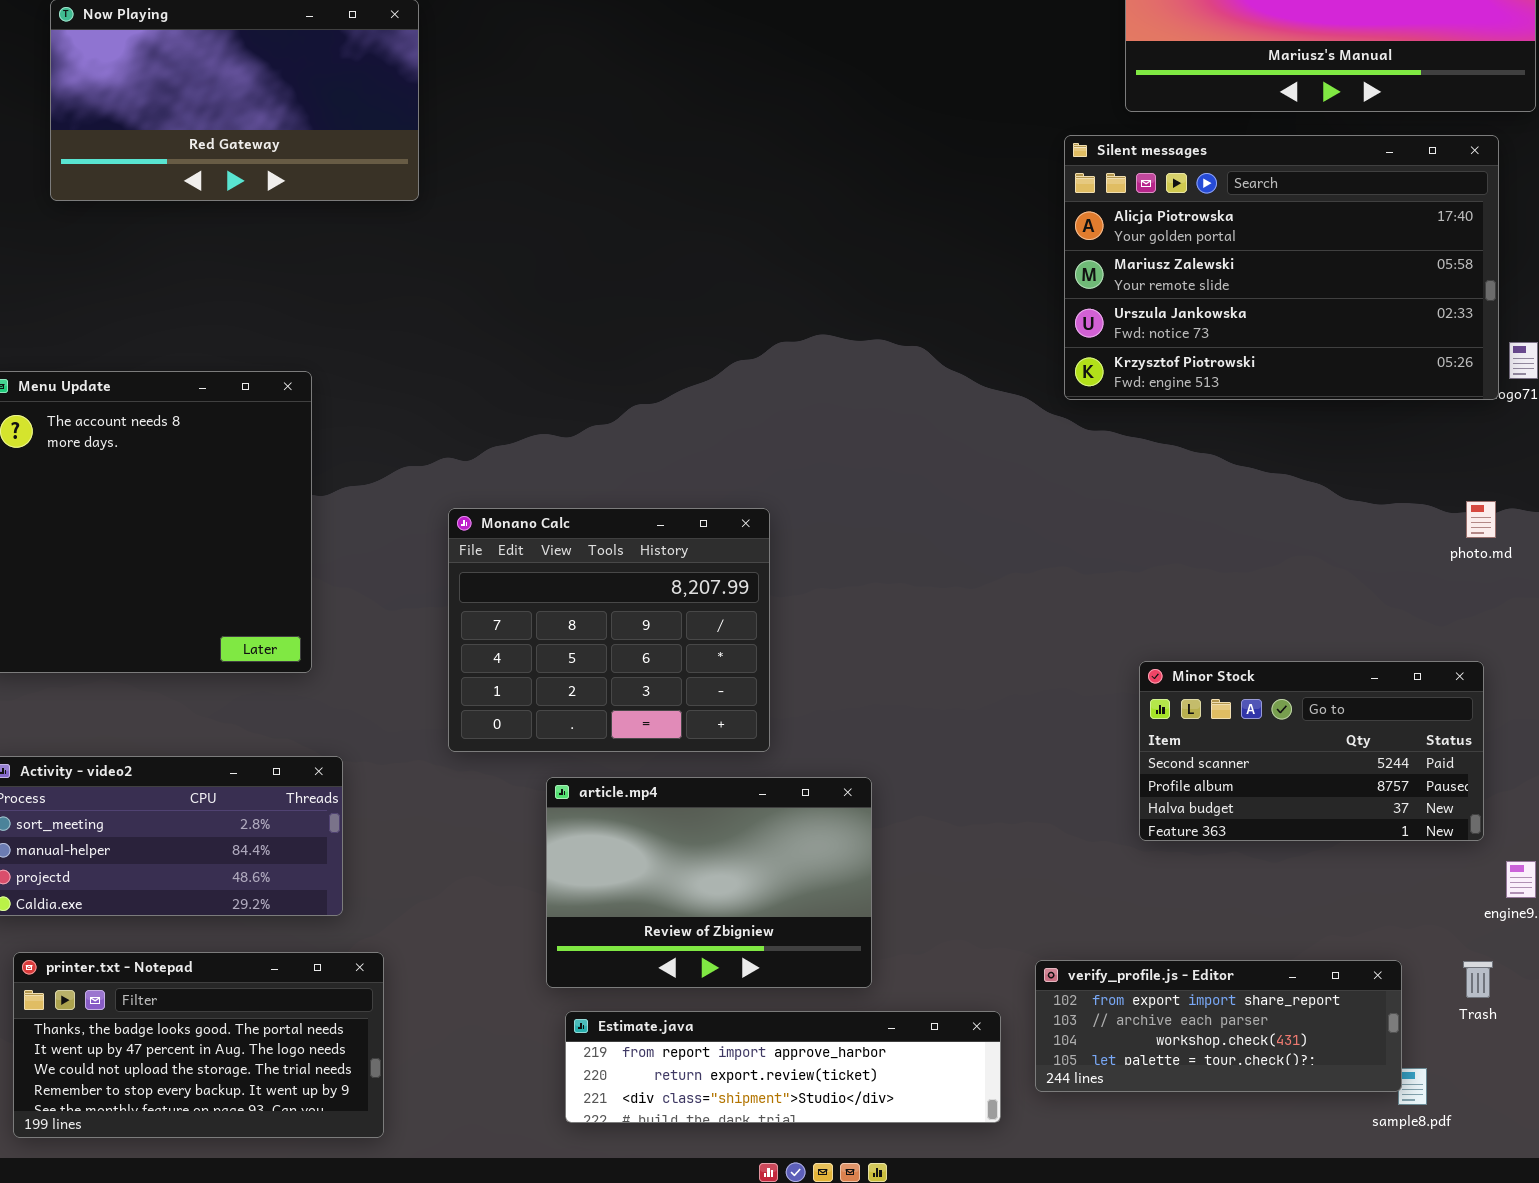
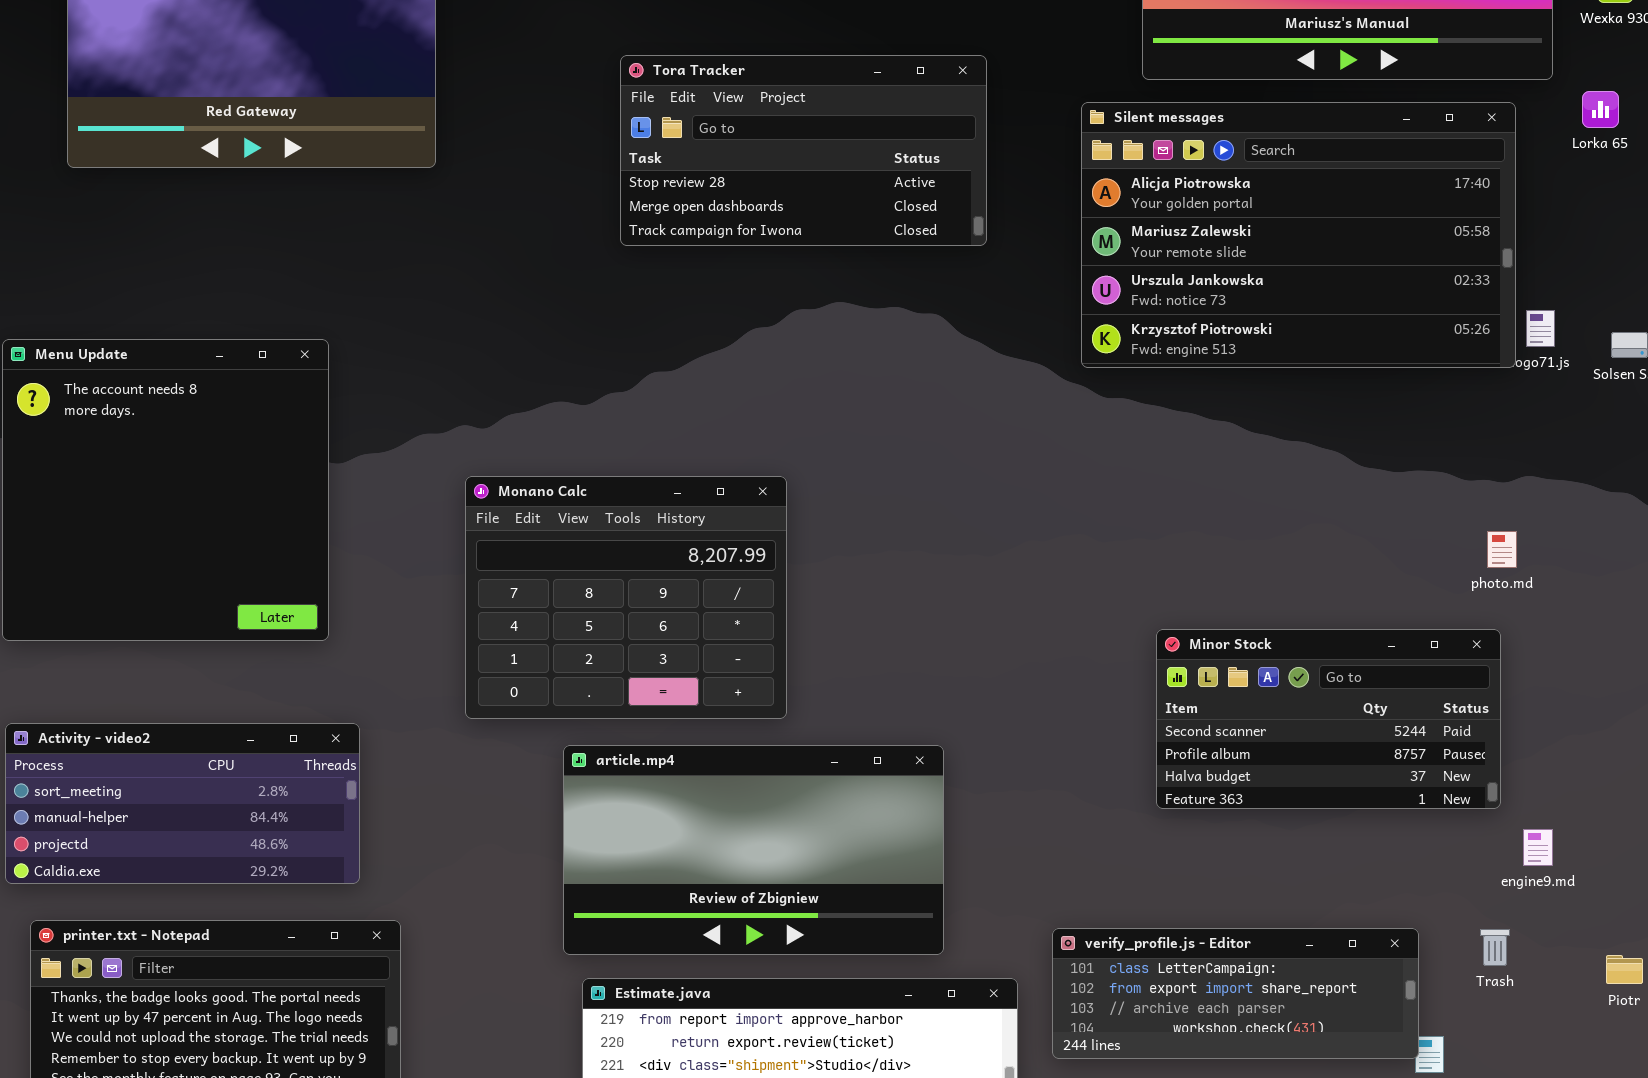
Tora Tracker: none -> [620,55,987,246], opened
photo.md: [1466,501,1496,538] -> [1487,531,1517,568], moved
article.mp4: [546,777,872,988] -> [563,745,944,955], resized
verify_profile.js - Editor: [1035,960,1402,1092] -> [1052,928,1419,1059], scrolled up 1 row

